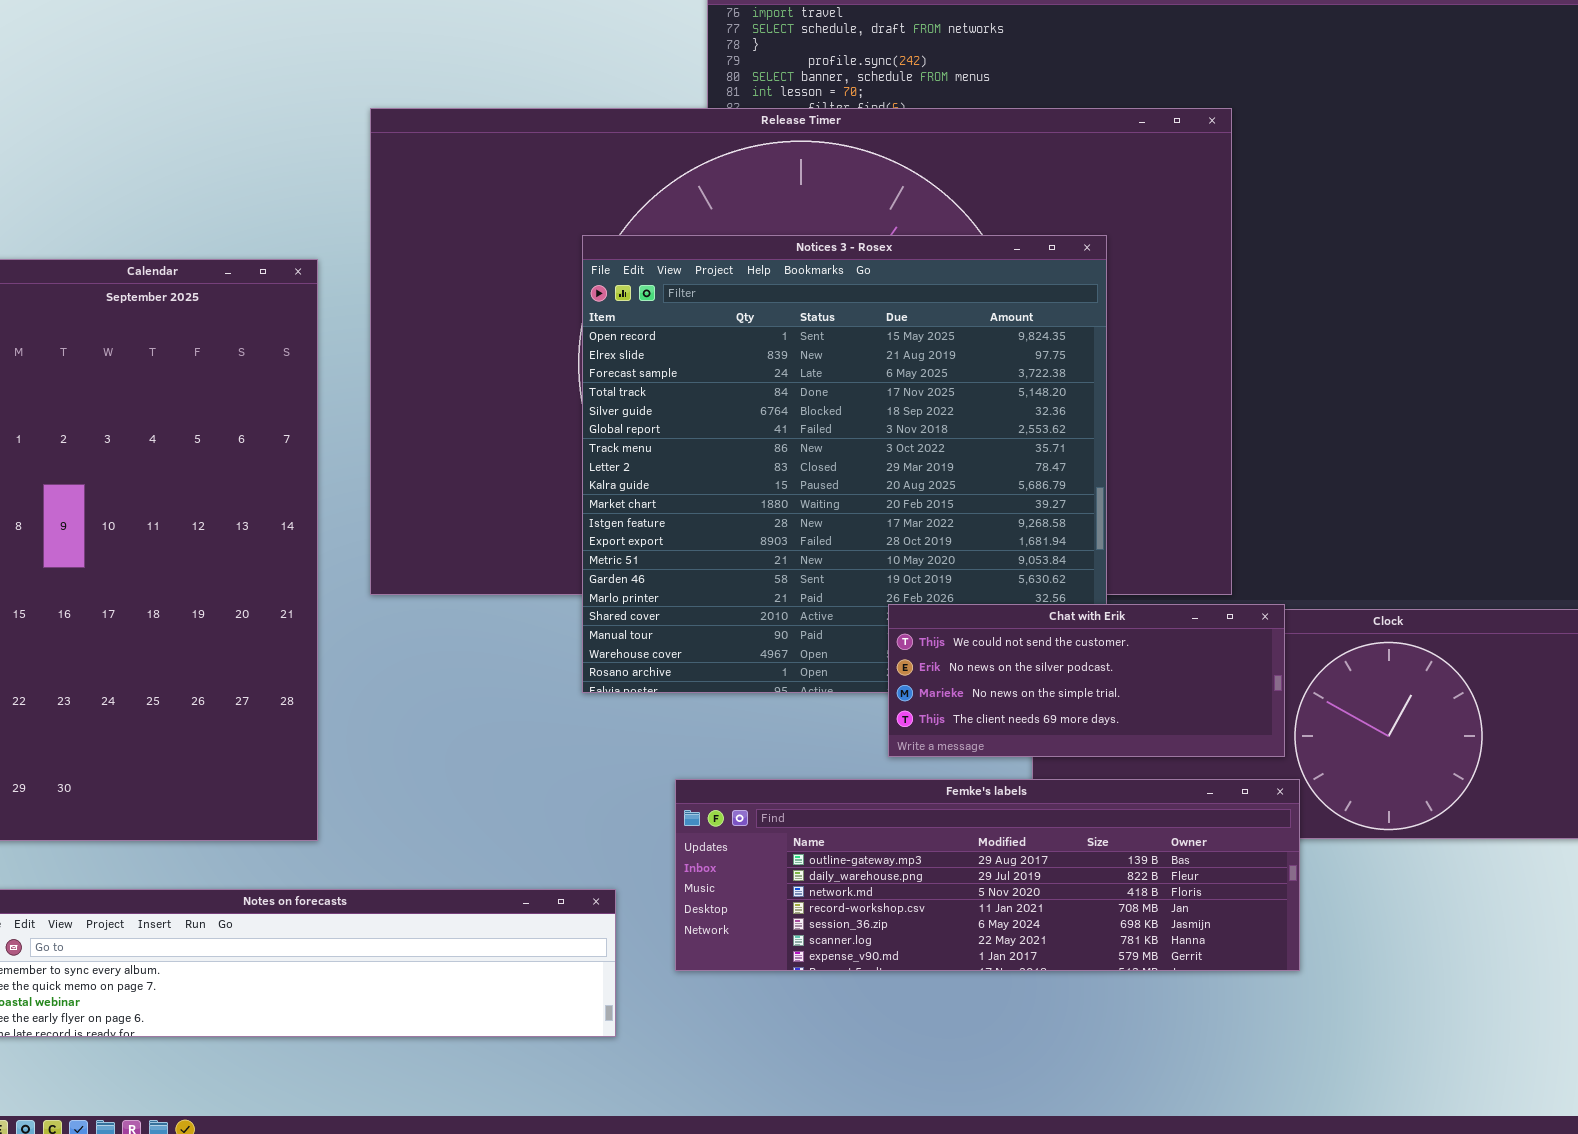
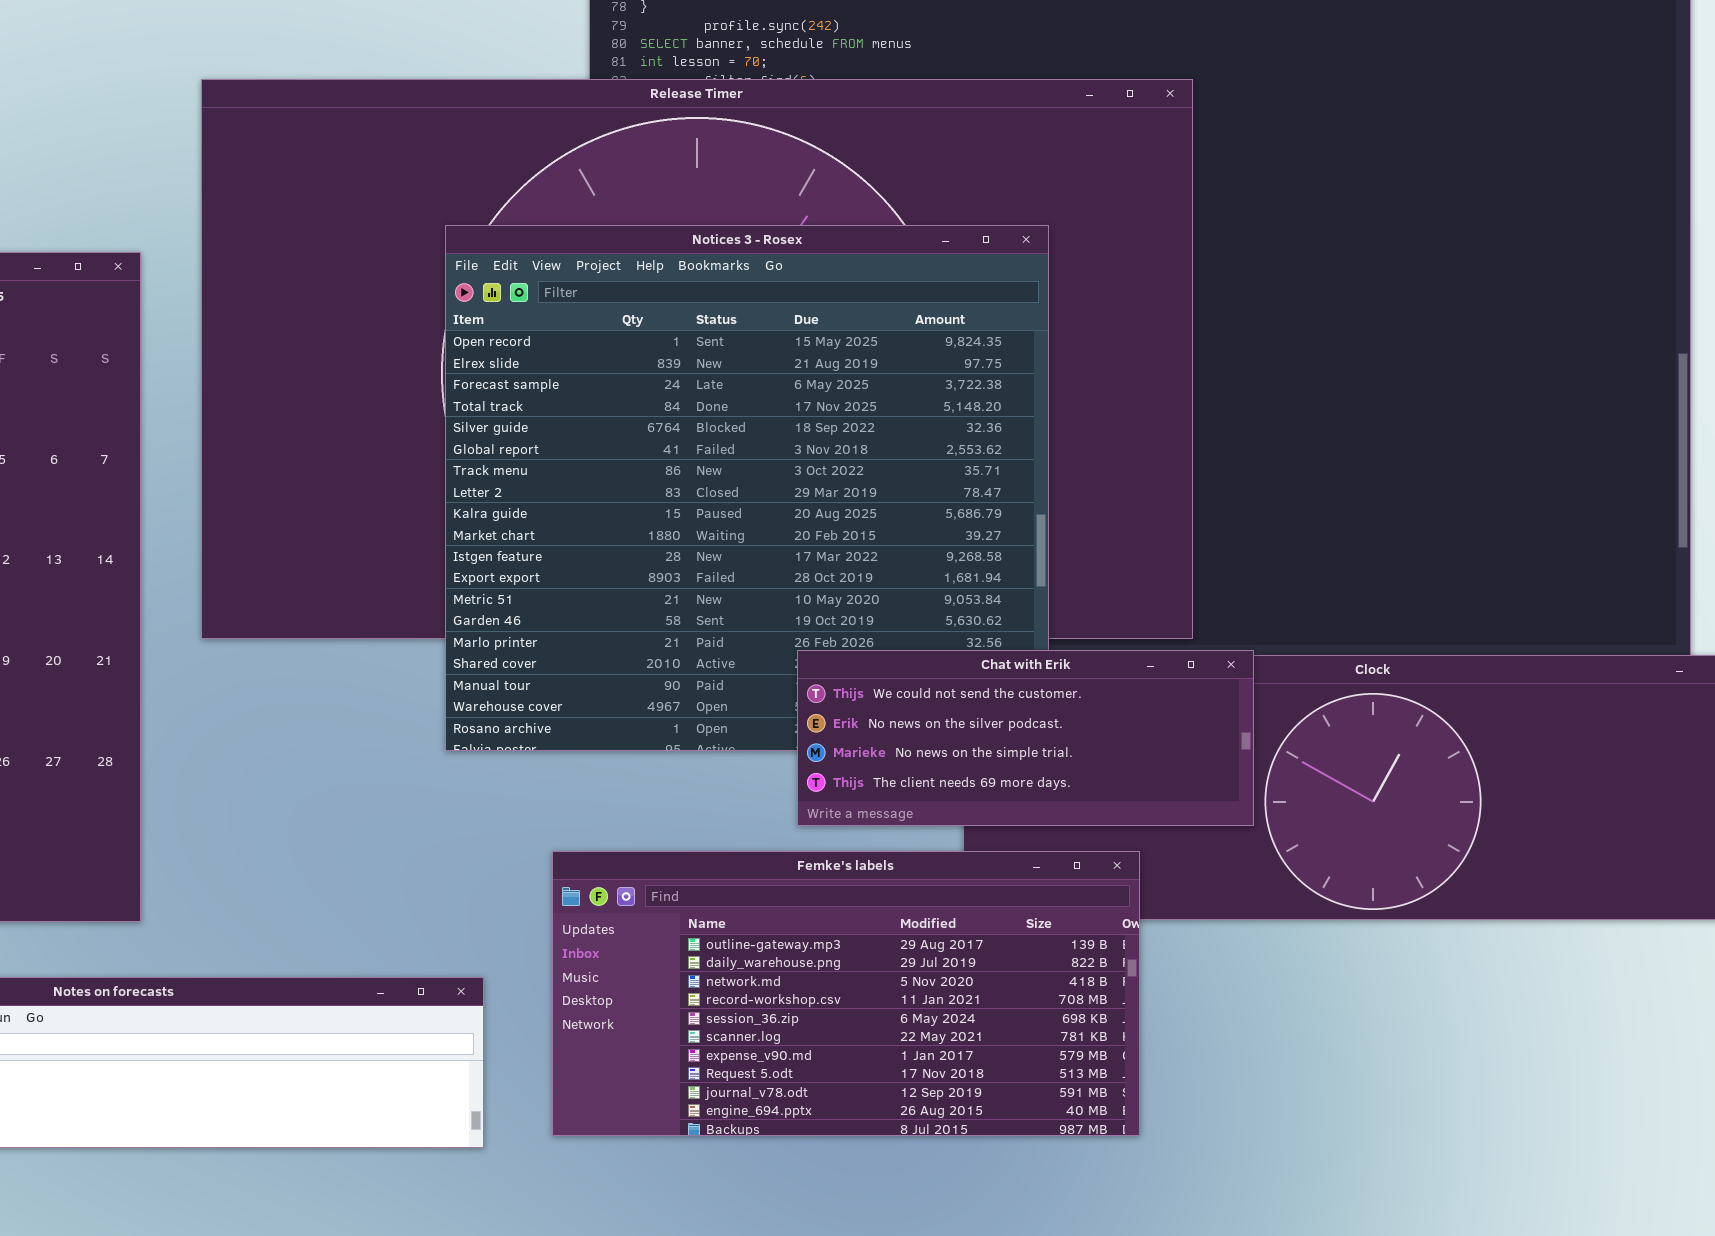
Femke's labels: [675,779,1300,971] -> [552,851,1140,1136], resized

